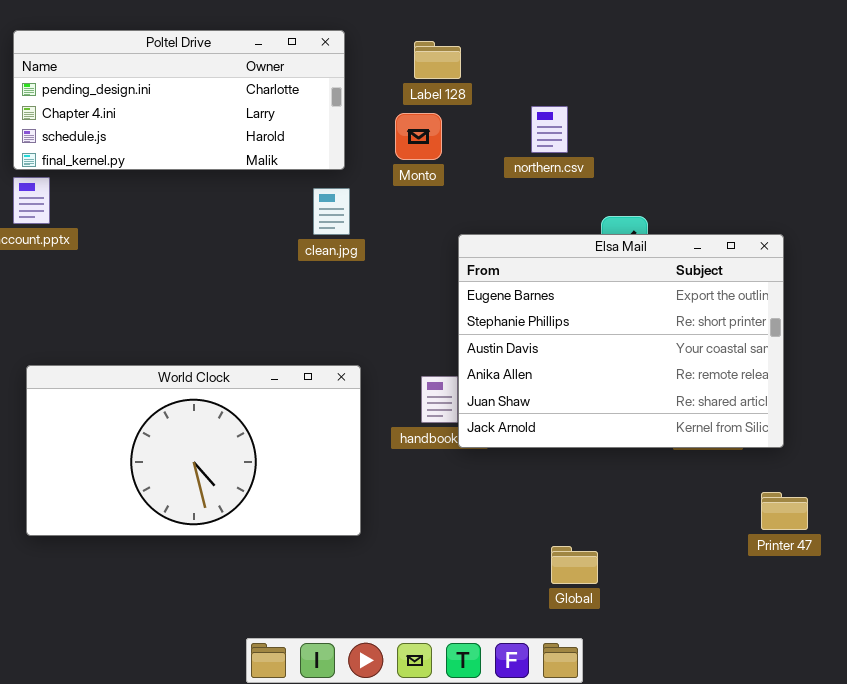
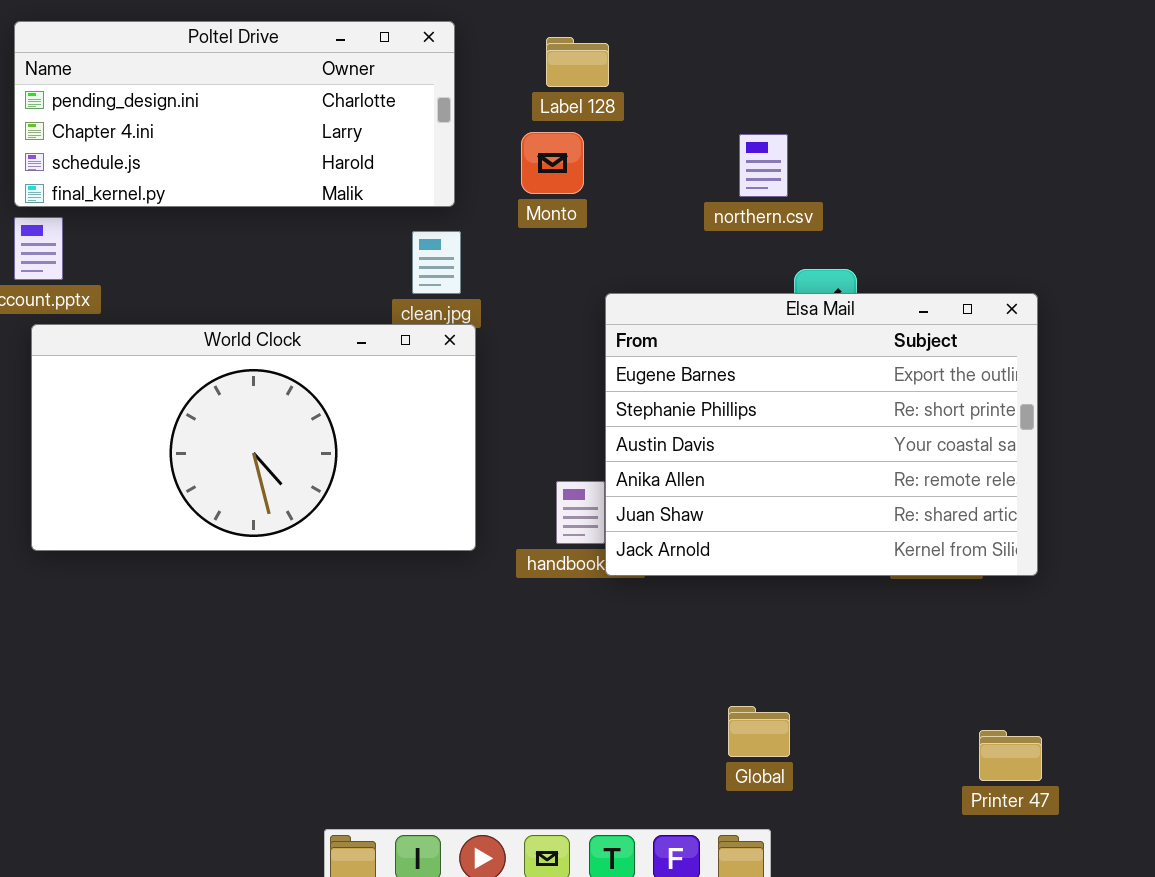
northern.csv: [531,106,568,153] -> [739,134,788,197], moved
World Clock: [26,365,361,536] -> [31,324,476,551], moved
Printer 47: [761,492,808,530] -> [979,730,1042,781], moved

